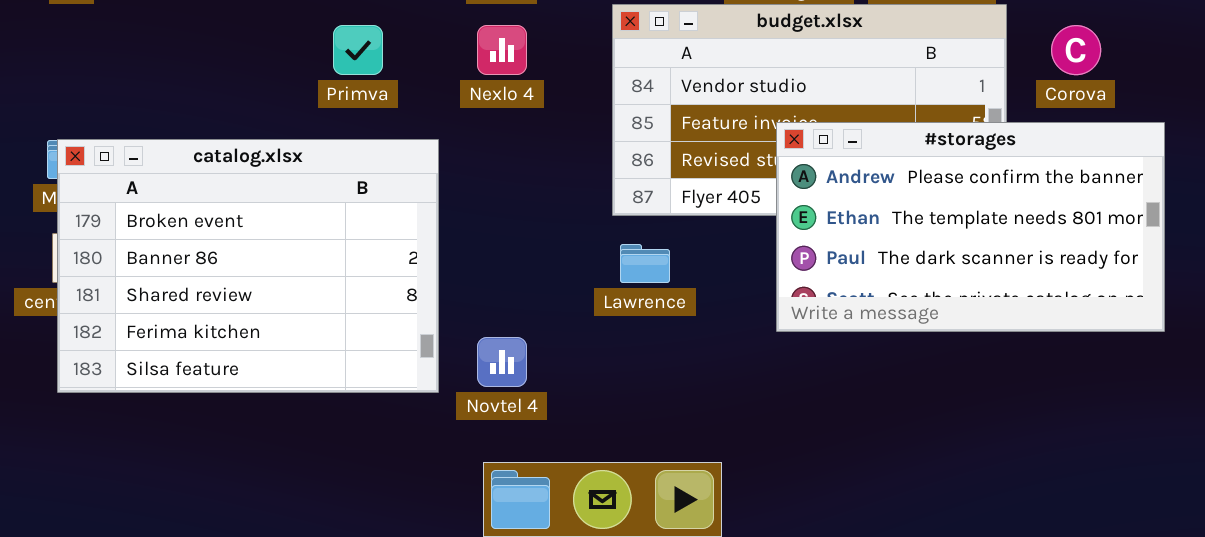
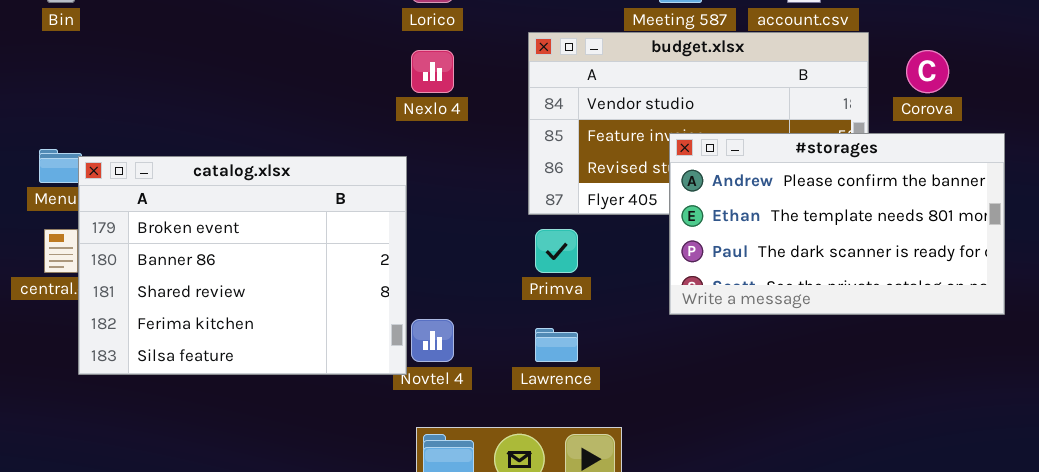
Primva: [333,25,383,75] -> [535,229,578,273], moved
catalog.xlsx: [57,139,439,393] -> [78,156,407,375], moved
Lawrence: [620,244,670,283] -> [535,328,578,362], moved

